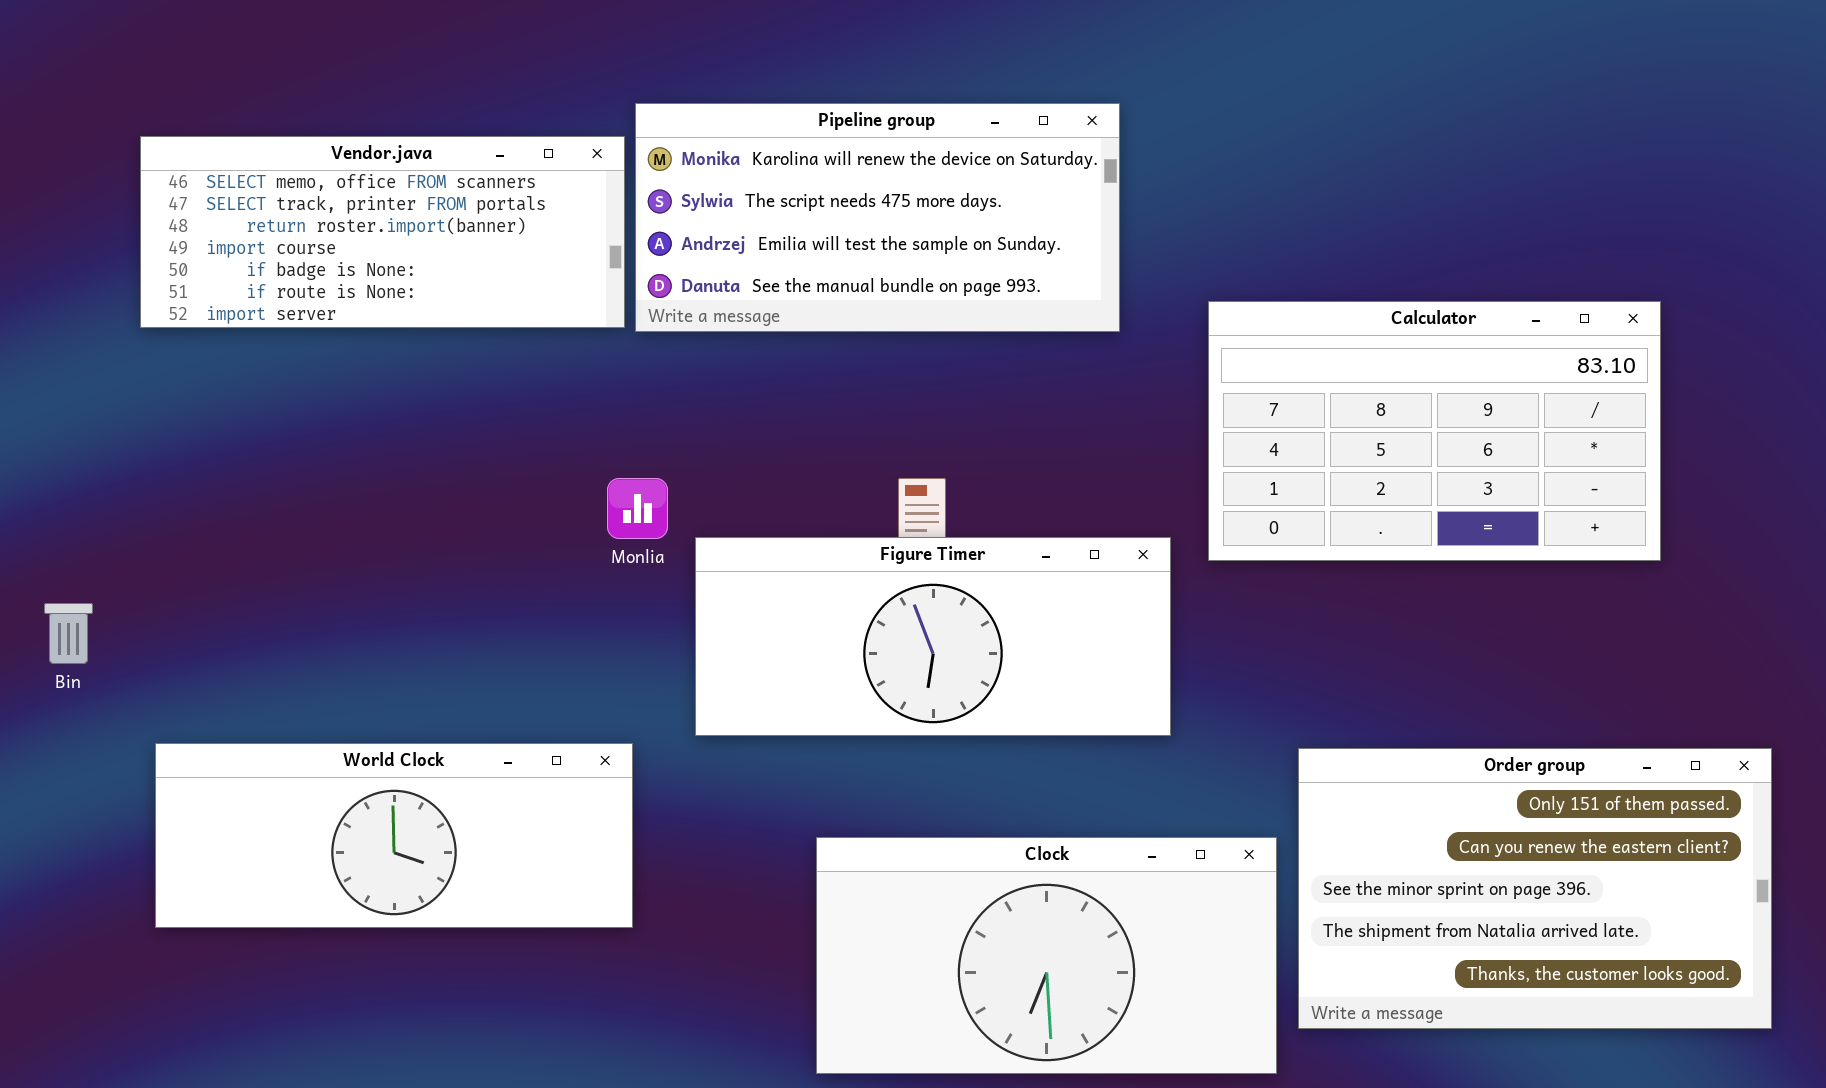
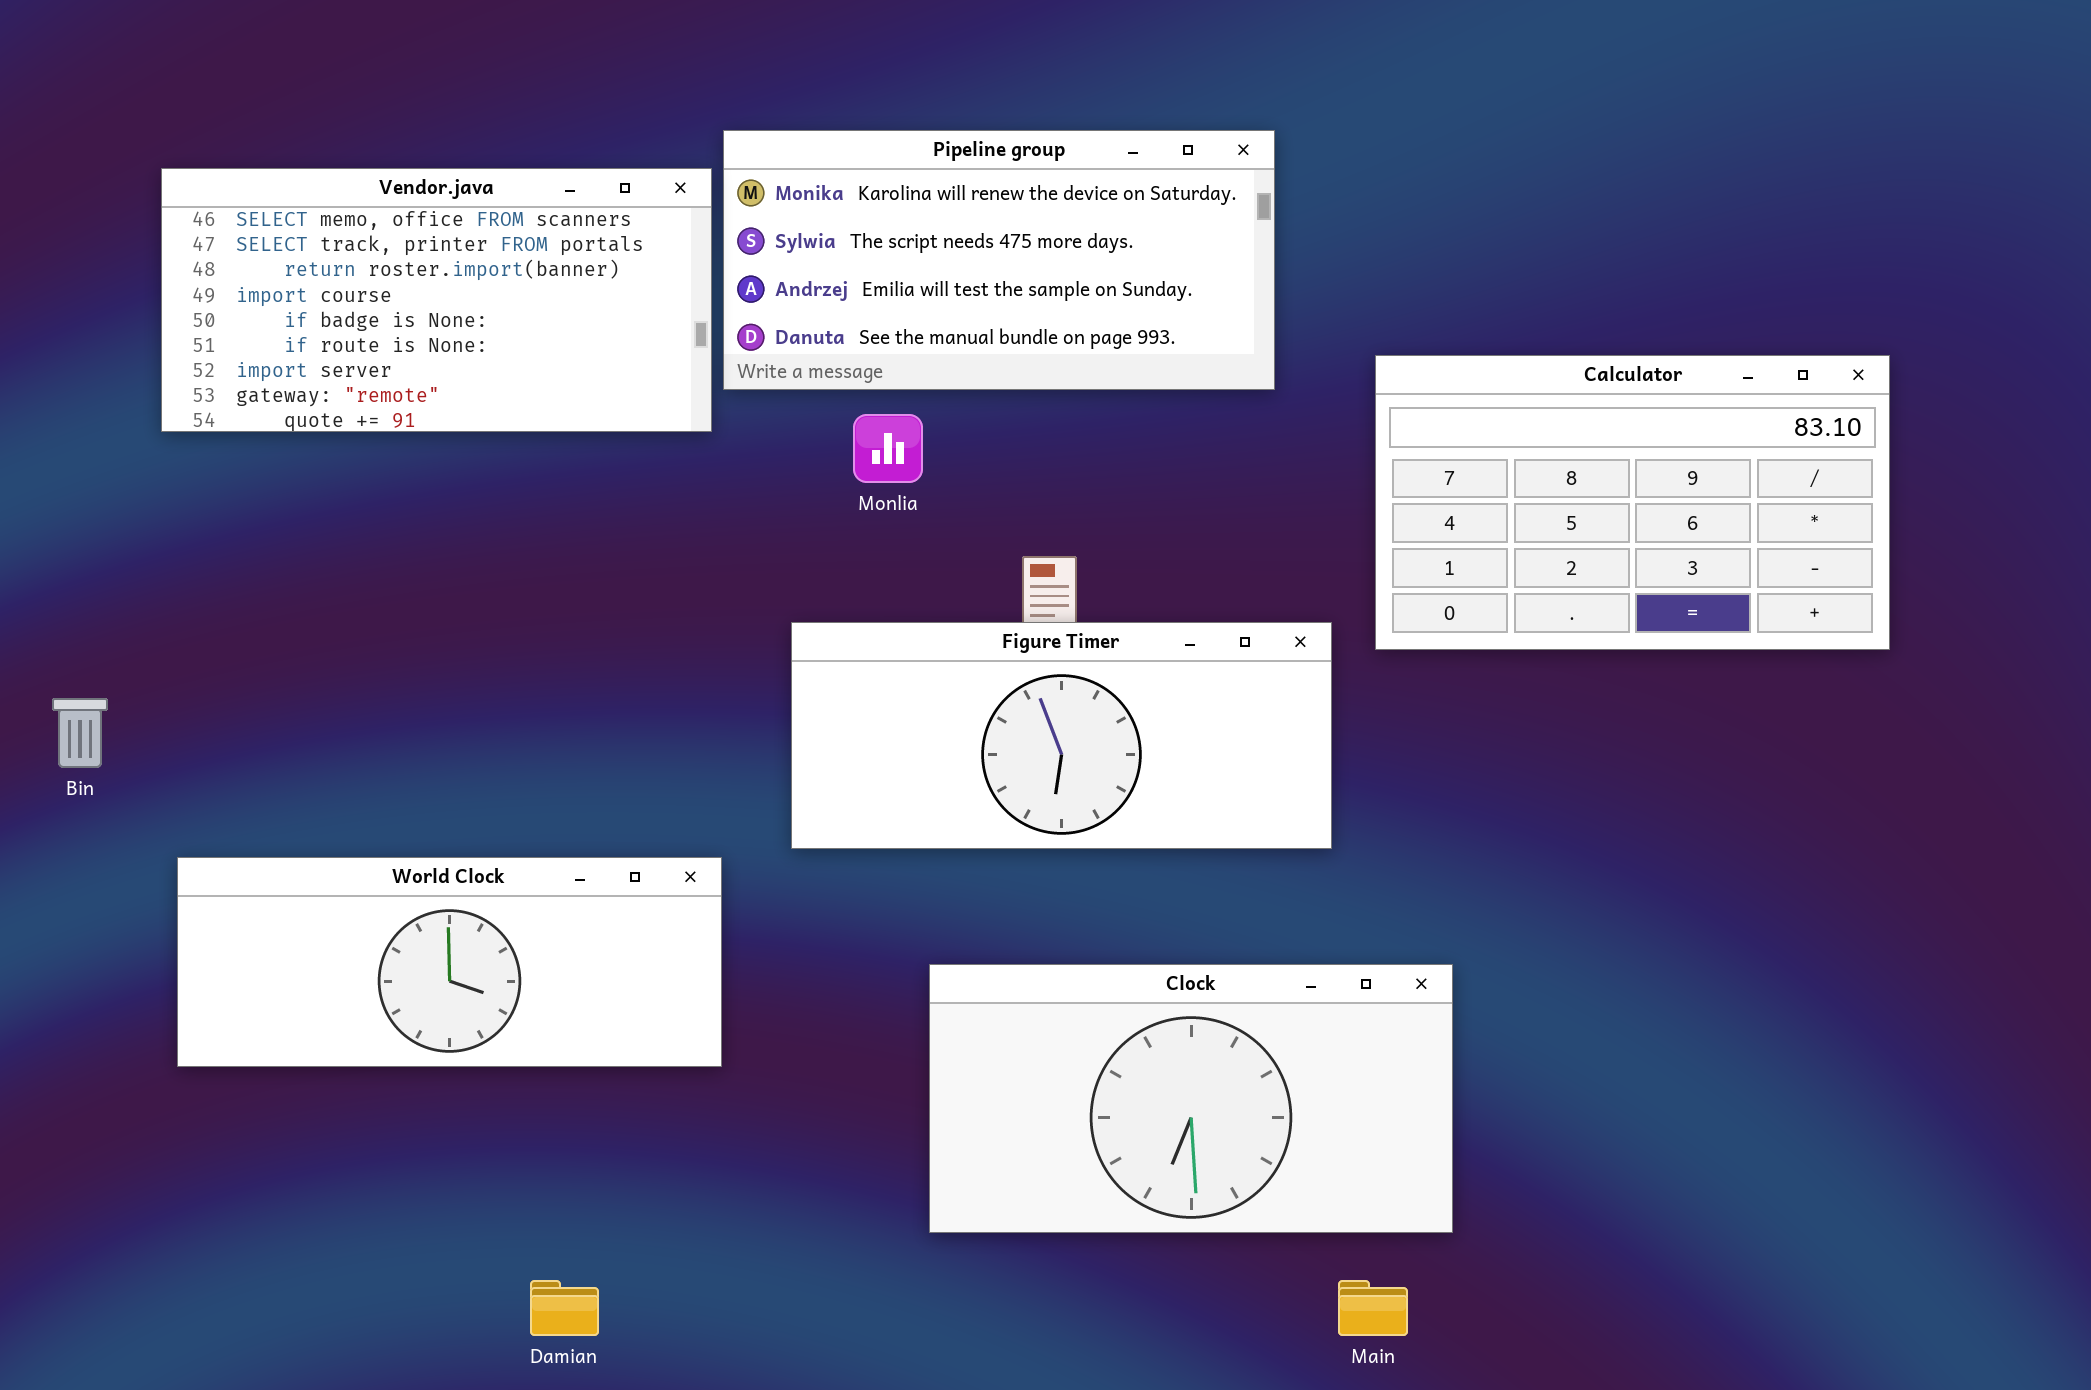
Vendor.java: [140,136,625,328] -> [161,168,712,432], resized
Monlia: [607,478,668,539] -> [853,414,923,483], moved
Order group: [1298,748,1772,1029] -> none, closed

